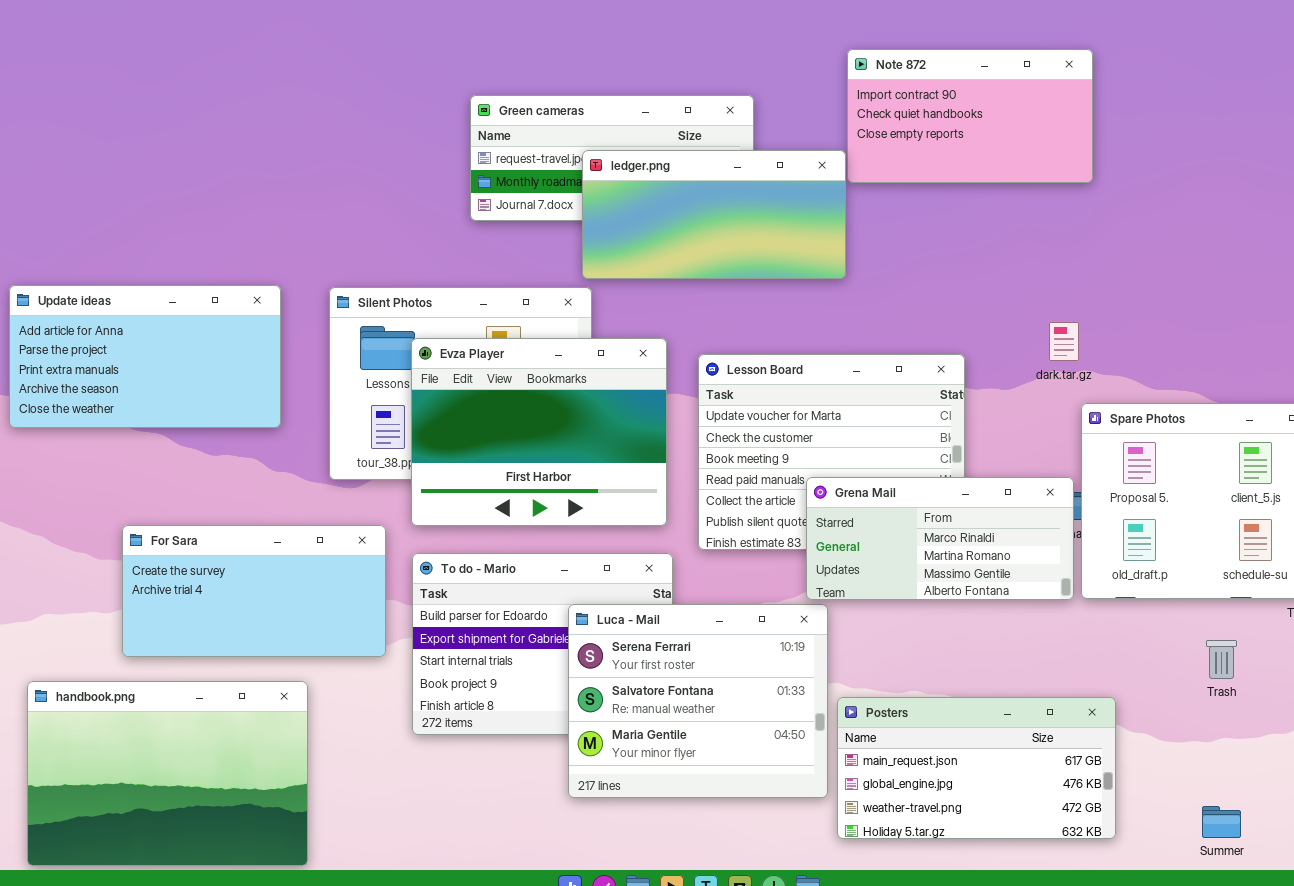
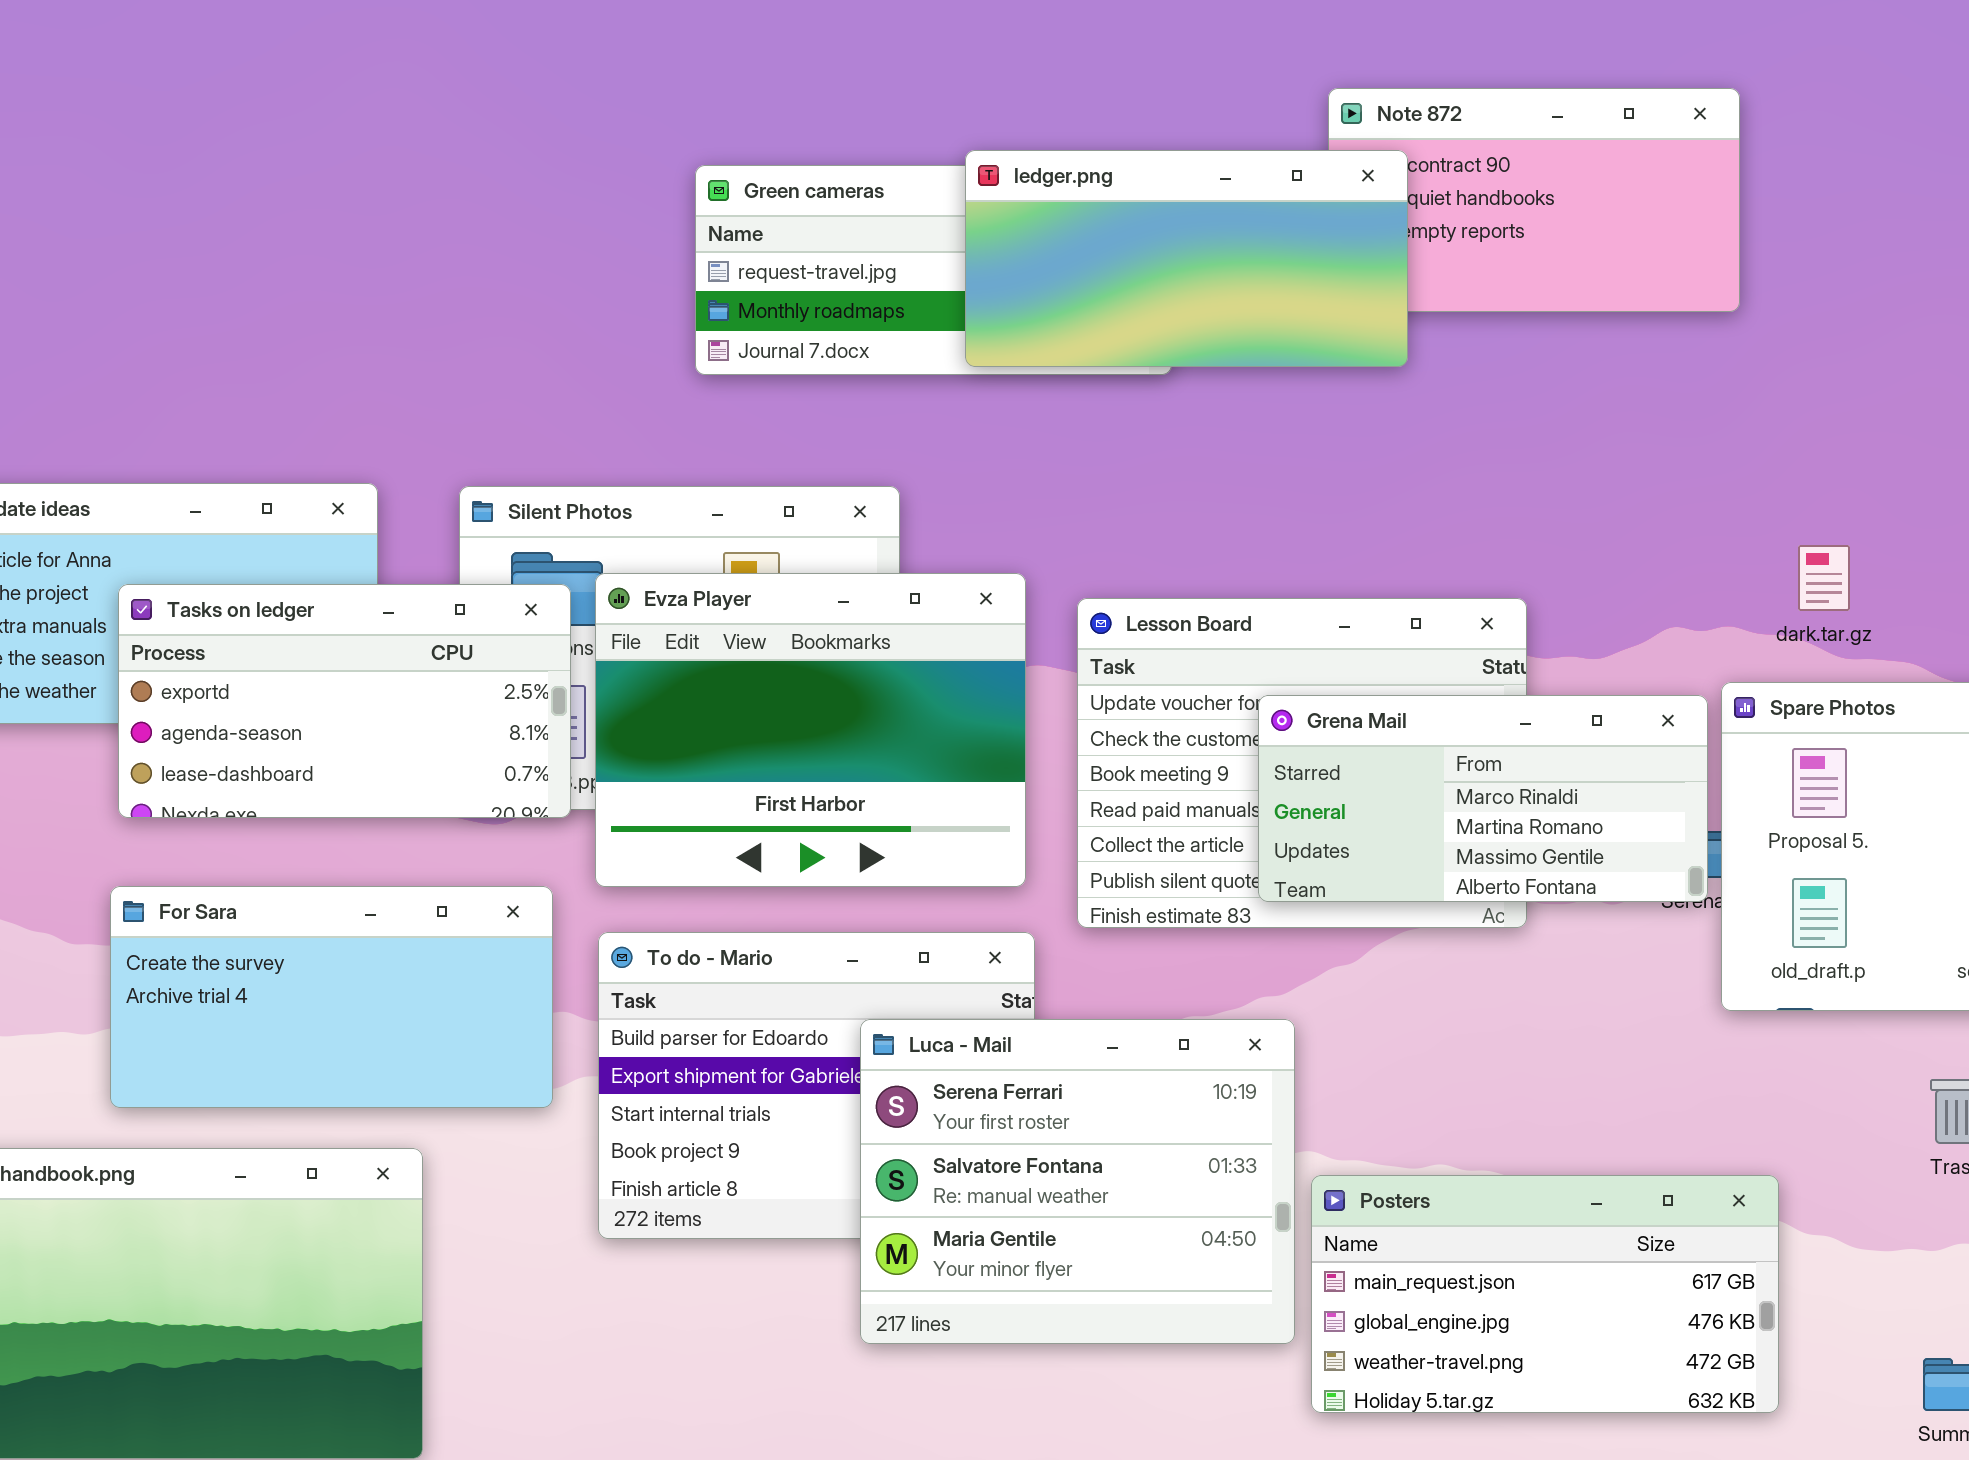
ledger.png: [582,150,846,279] -> [965,150,1408,367], moved
dark.tar.gz: [1049,322,1079,361] -> [1798,545,1850,611], moved
Tasks on ledger: none -> [118,584,571,818], opened
Grena Mail: [806,477,1074,600] -> [1258,695,1708,902], moved

